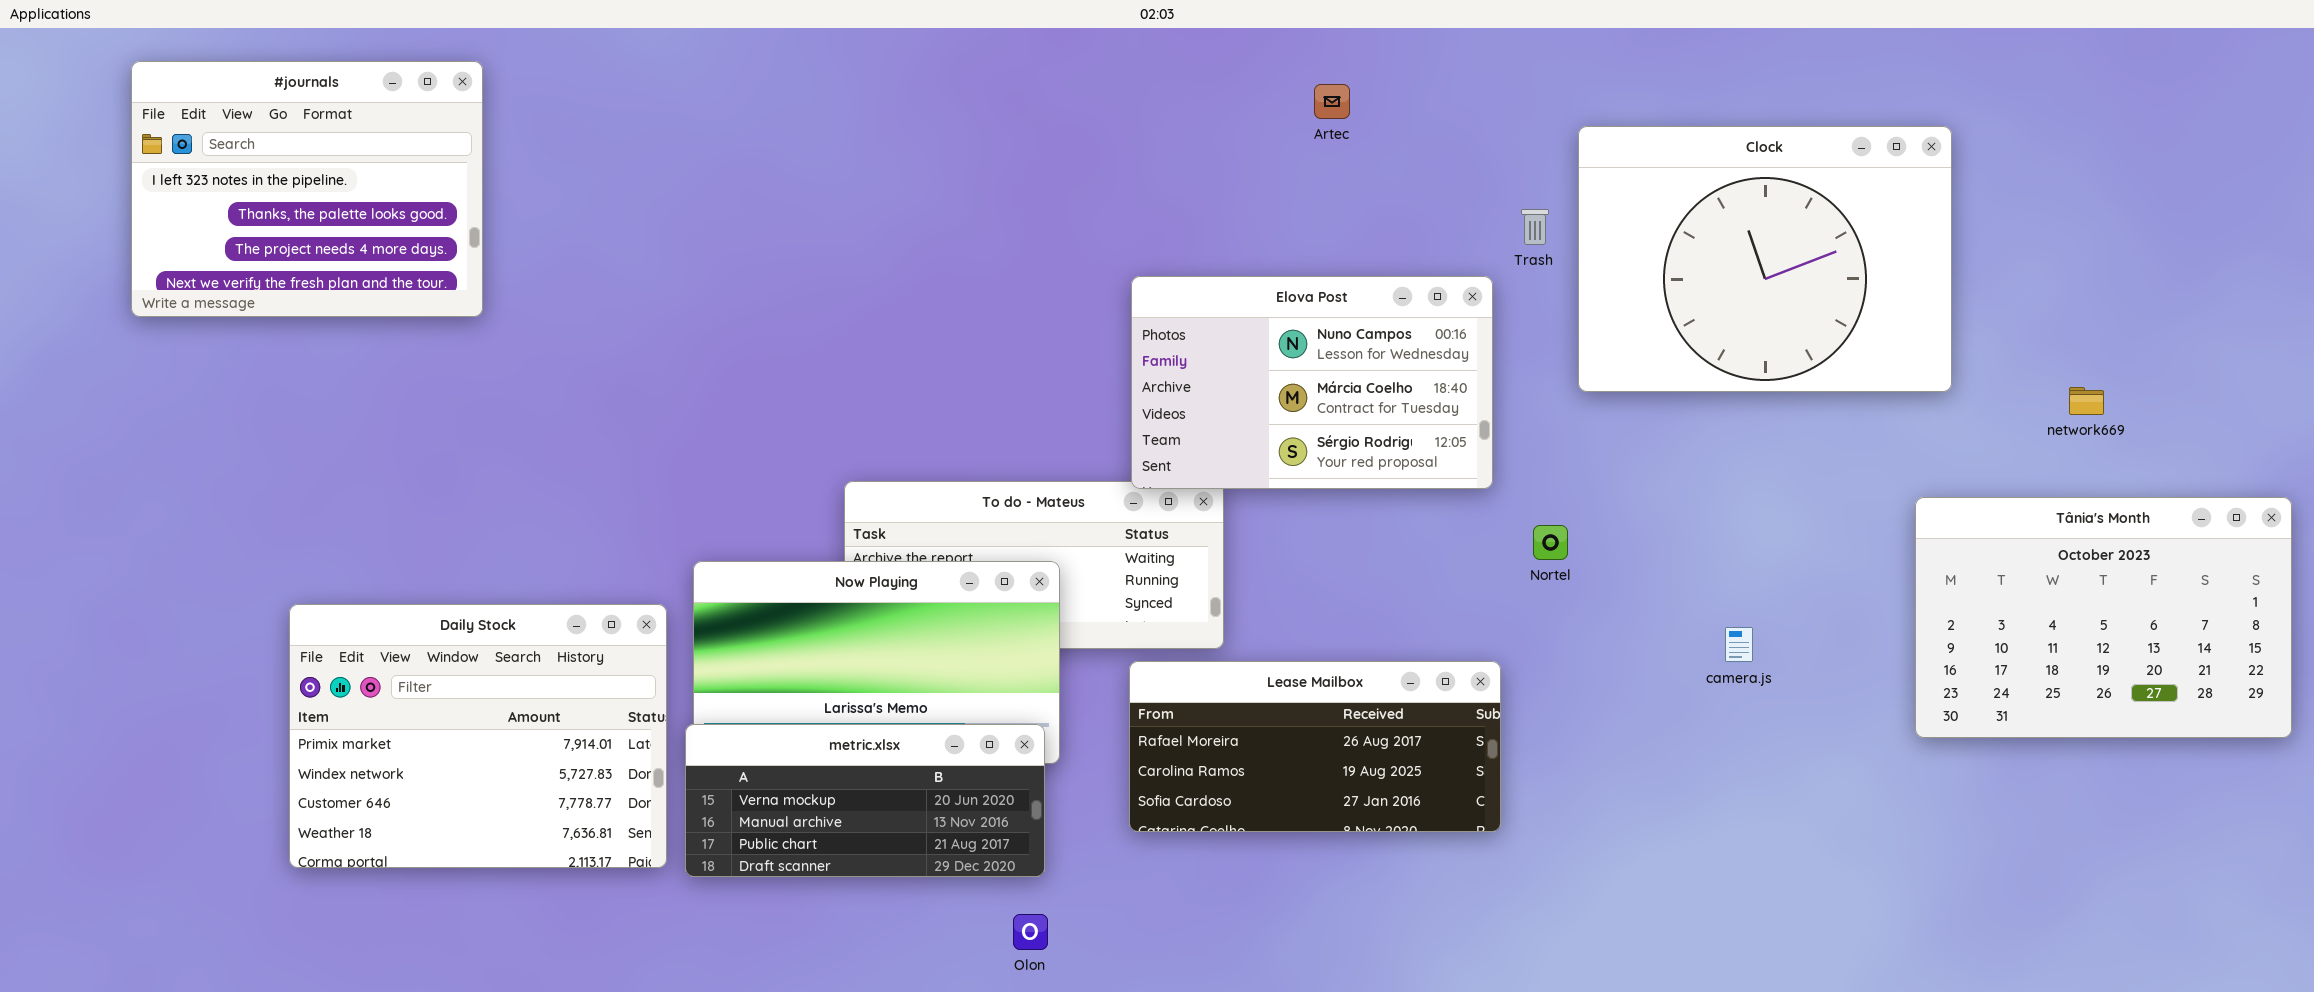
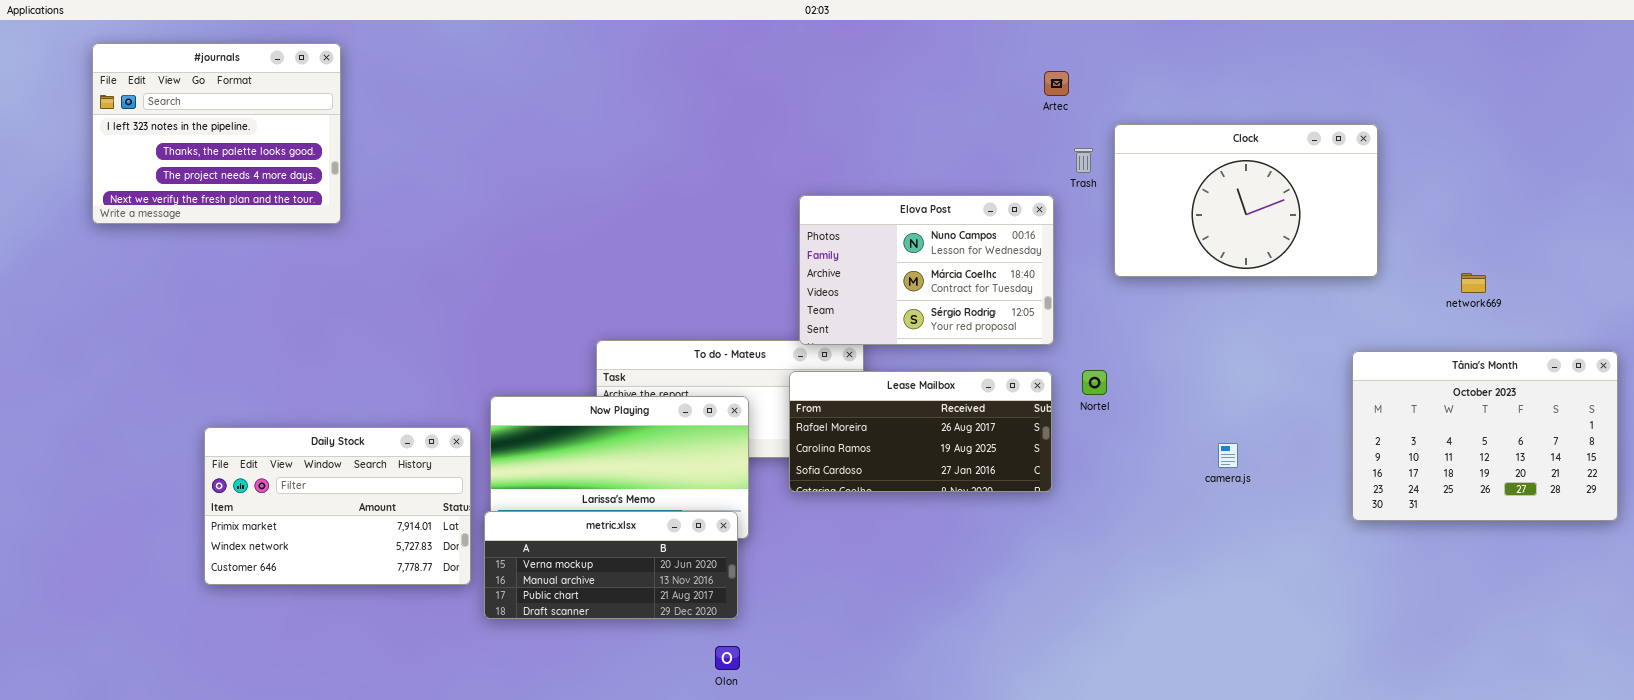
Artec: [1314,84,1350,119] -> [1044,71,1069,96], moved
Clock: [1578,126,1952,392] -> [1114,124,1378,277], resized
Daily Stock: [289,604,667,868] -> [204,427,471,585], resized
Lease Mailbox: [1129,661,1501,832] -> [789,371,1052,492], moved

